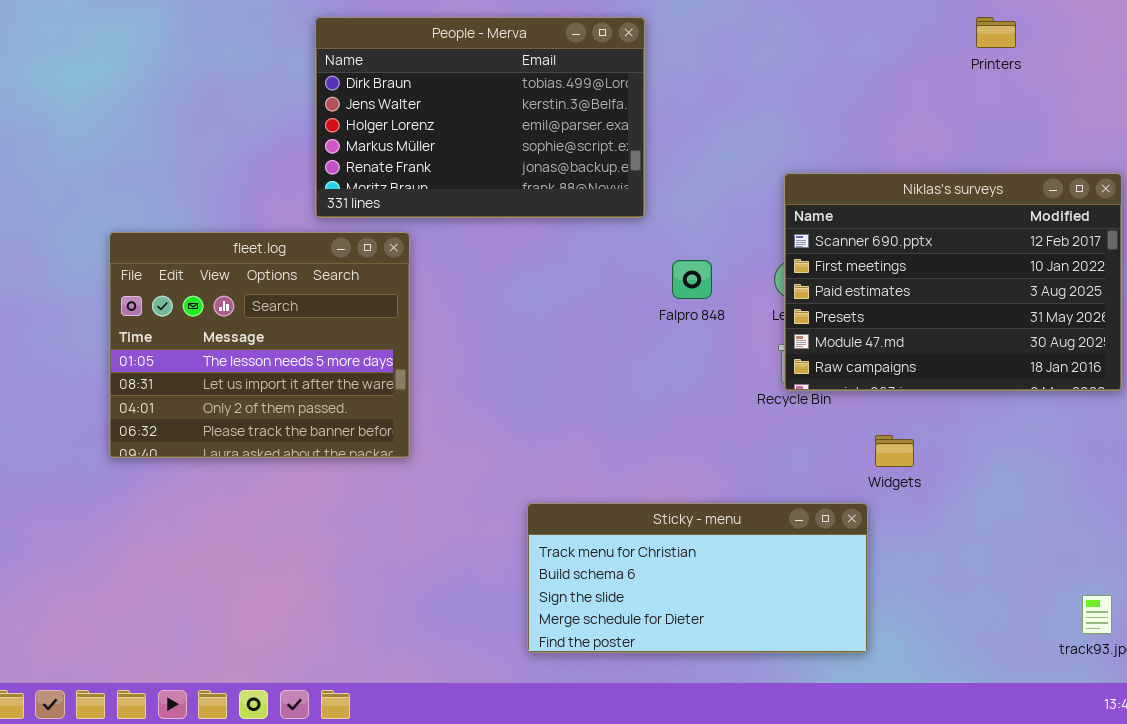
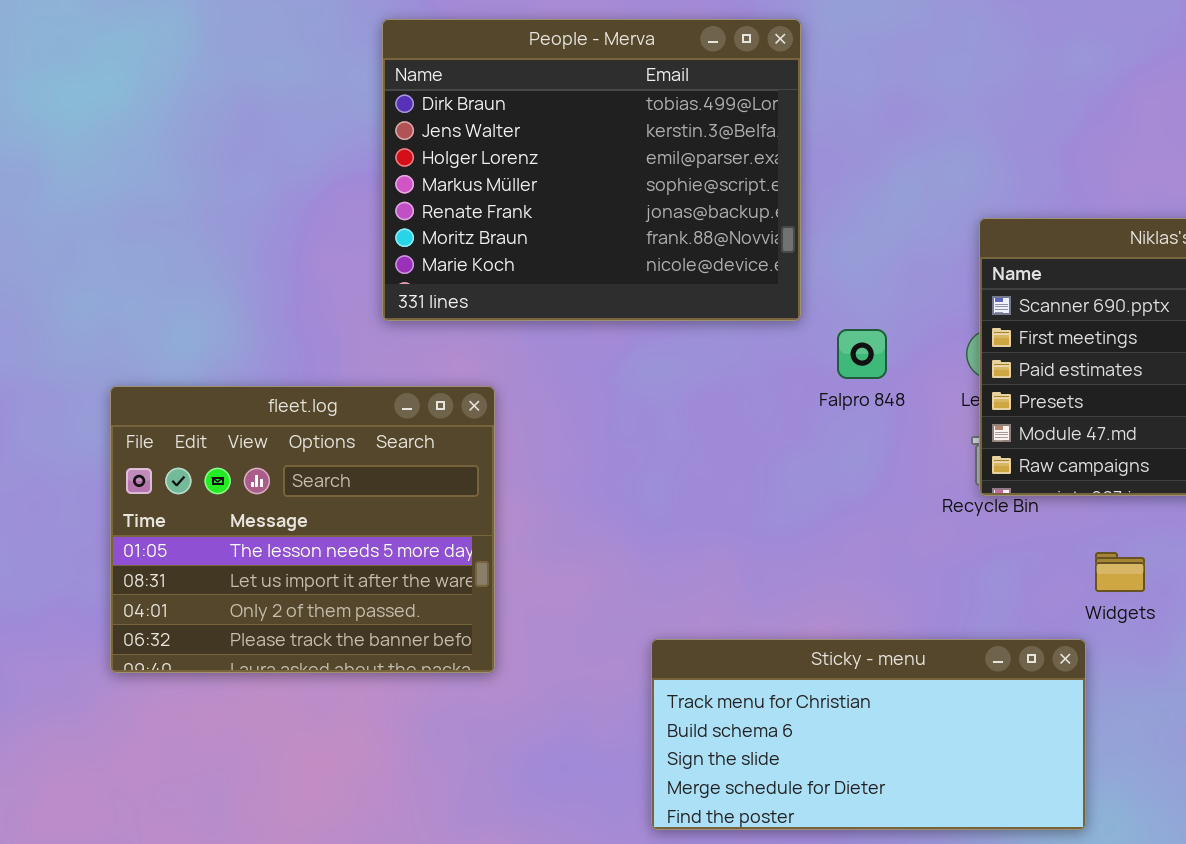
People - Merva: [315,17,645,218] -> [382,19,801,321], resized
fleet.log: [109,232,410,458] -> [110,386,495,673], moved

